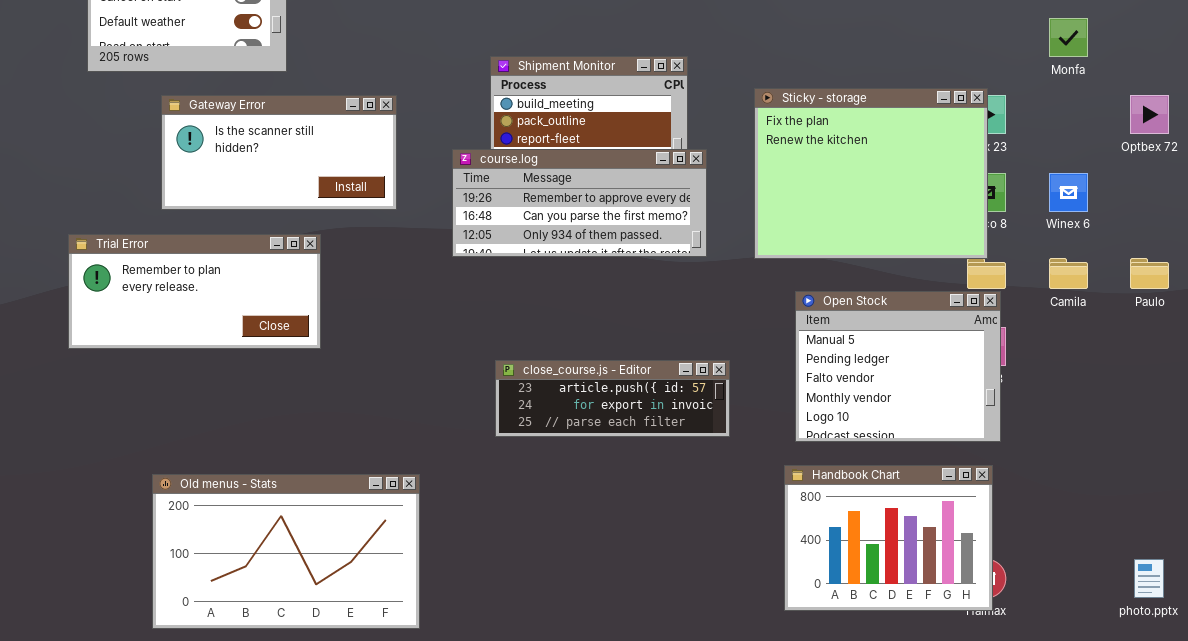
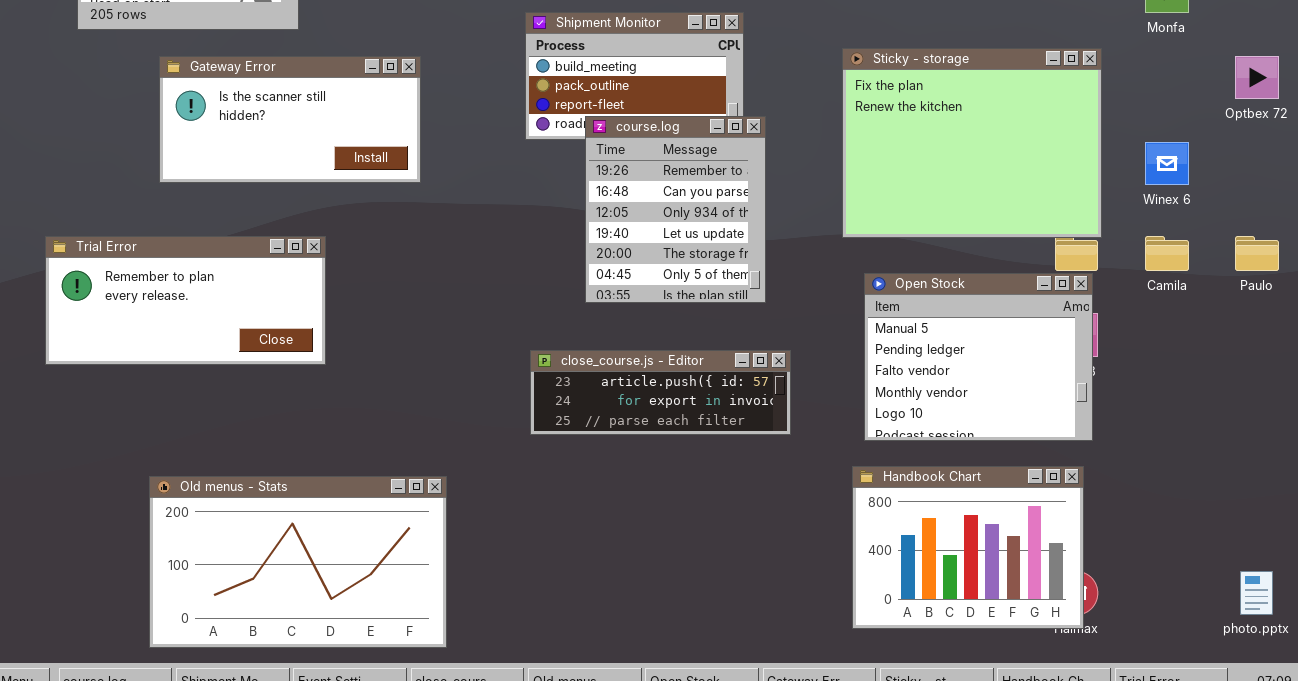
Sticky - storage: [754,88,988,259] -> [842,48,1102,238], moved
course.log: [452,149,707,257] -> [585,116,766,303], resized
Trial Error: [68,234,321,349] -> [45,236,326,365], moved

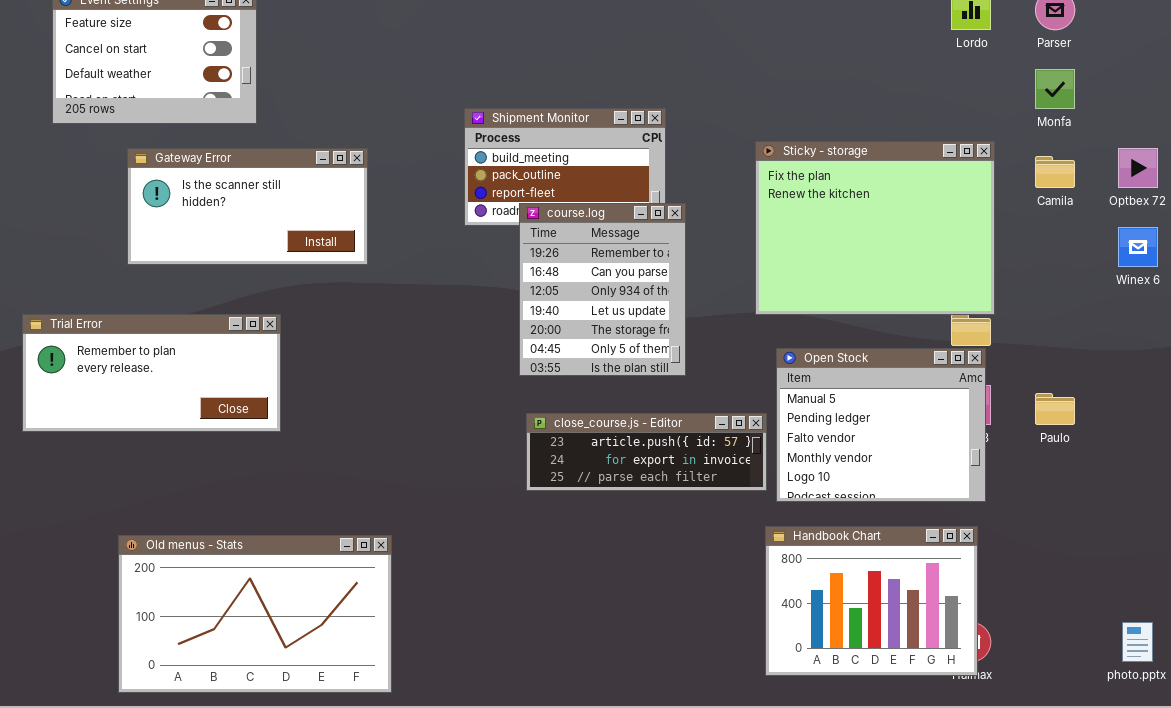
Winex 6: [1145,142,1189,185] -> [1118,227,1158,267], moved
Camila: [1145,236,1189,271] -> [1035,156,1075,188], moved
Paulo: [1235,236,1279,271] -> [1035,393,1075,425], moved
close_course.js - Editor: [530,350,791,435] -> [526,413,767,491], moved

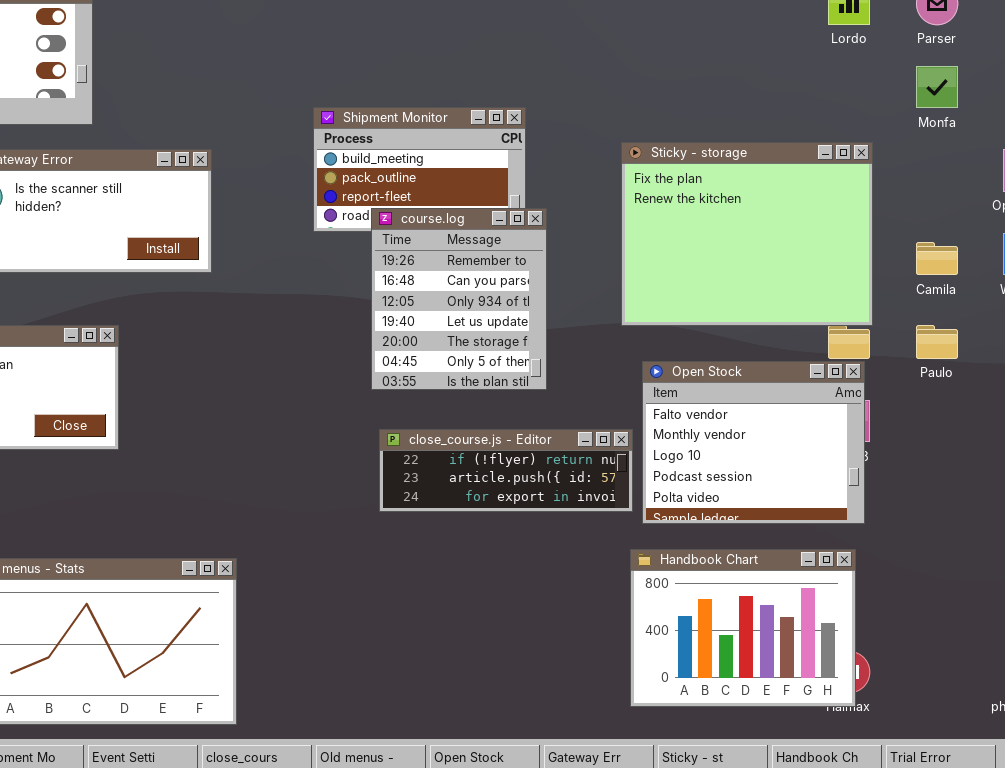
Camila: [1035,156,1075,188] -> [916,242,958,275], moved
Open Stock: [776,348,986,502] -> [642,361,865,524], scrolled down 2 rows
Paulo: [1035,393,1075,425] -> [916,325,958,359], moved
close_course.js - Editor: [526,413,767,491] -> [379,429,633,512], scrolled up 1 row

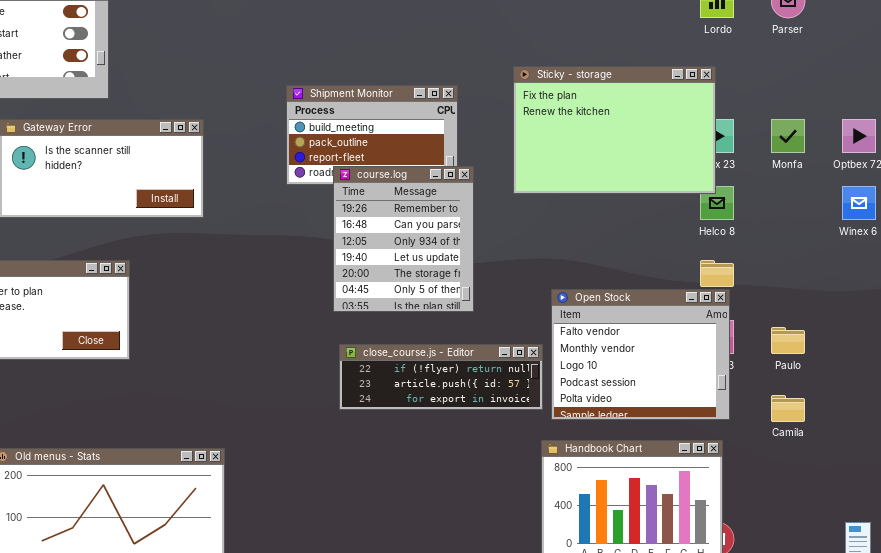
Monfa: [916,66,958,108] -> [771,119,805,153], moved
Sticky - storage: [621,142,873,326] -> [513,66,716,194], moved, resized
Camila: [916,242,958,275] -> [771,395,805,422], moved
Paulo: [916,325,958,359] -> [771,327,805,354], moved

